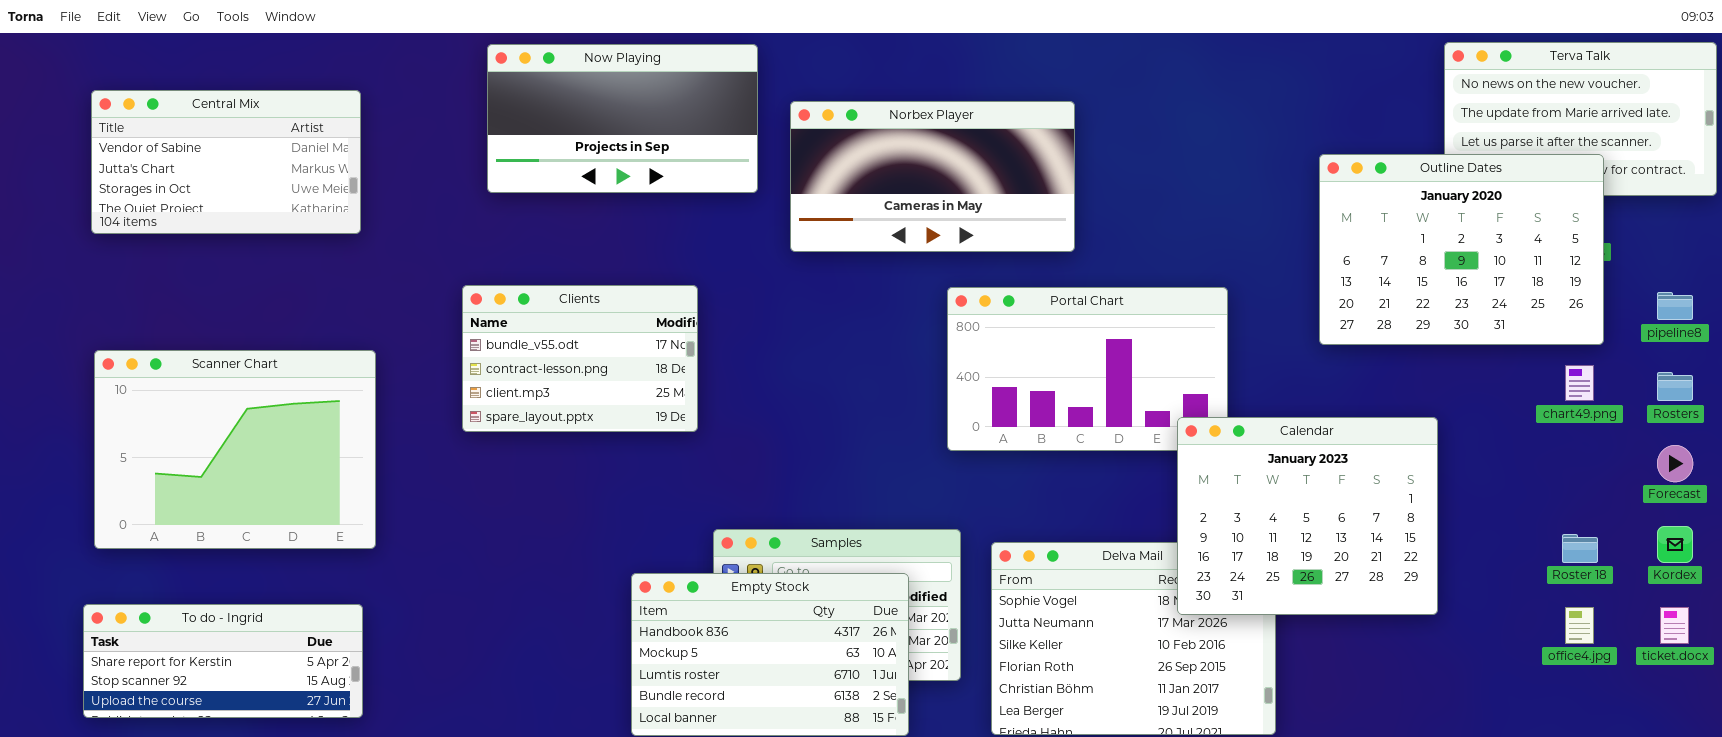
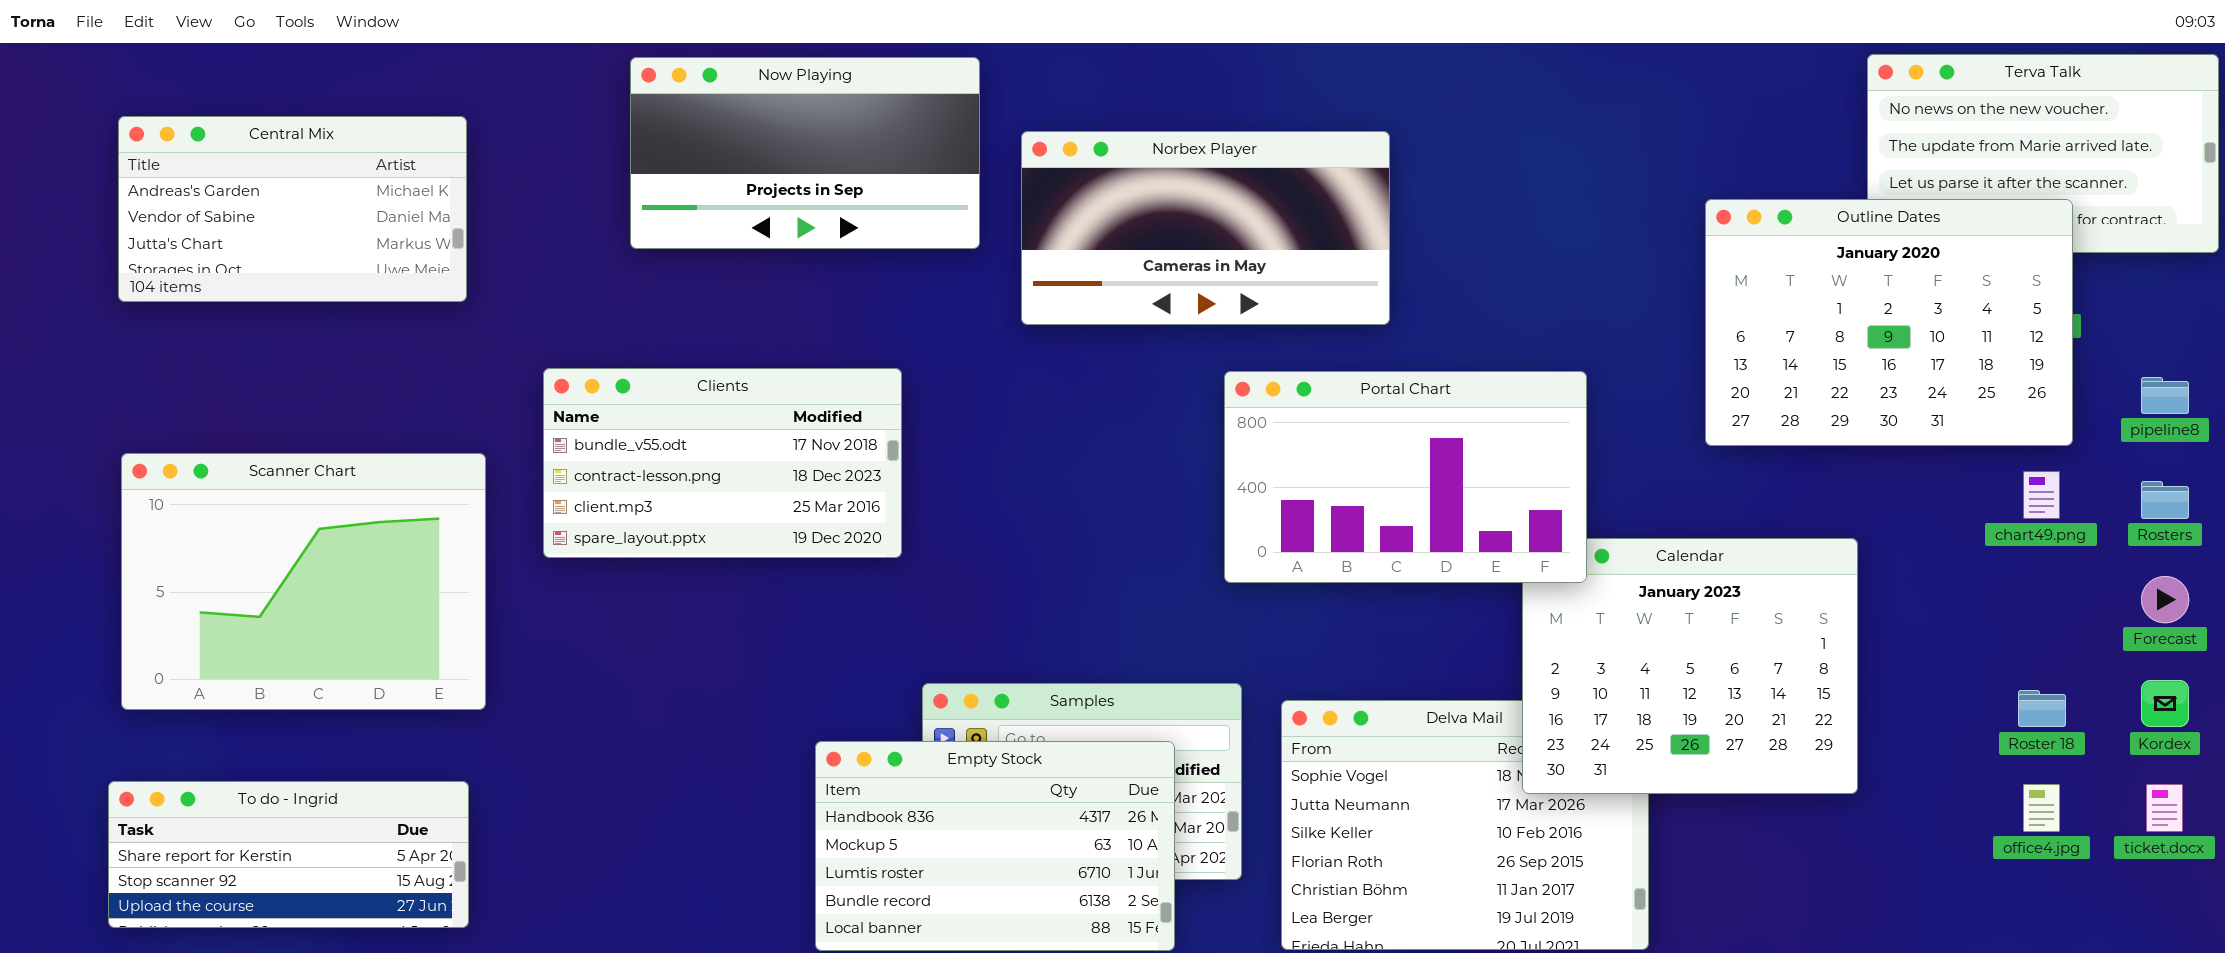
Central Mix: [91,90,361,234] -> [118,116,467,302], scrolled up 1 row
Clients: [462,285,698,432] -> [543,368,902,558], resized
Portal Chart: [947,287,1228,451] -> [1224,371,1587,583], raised

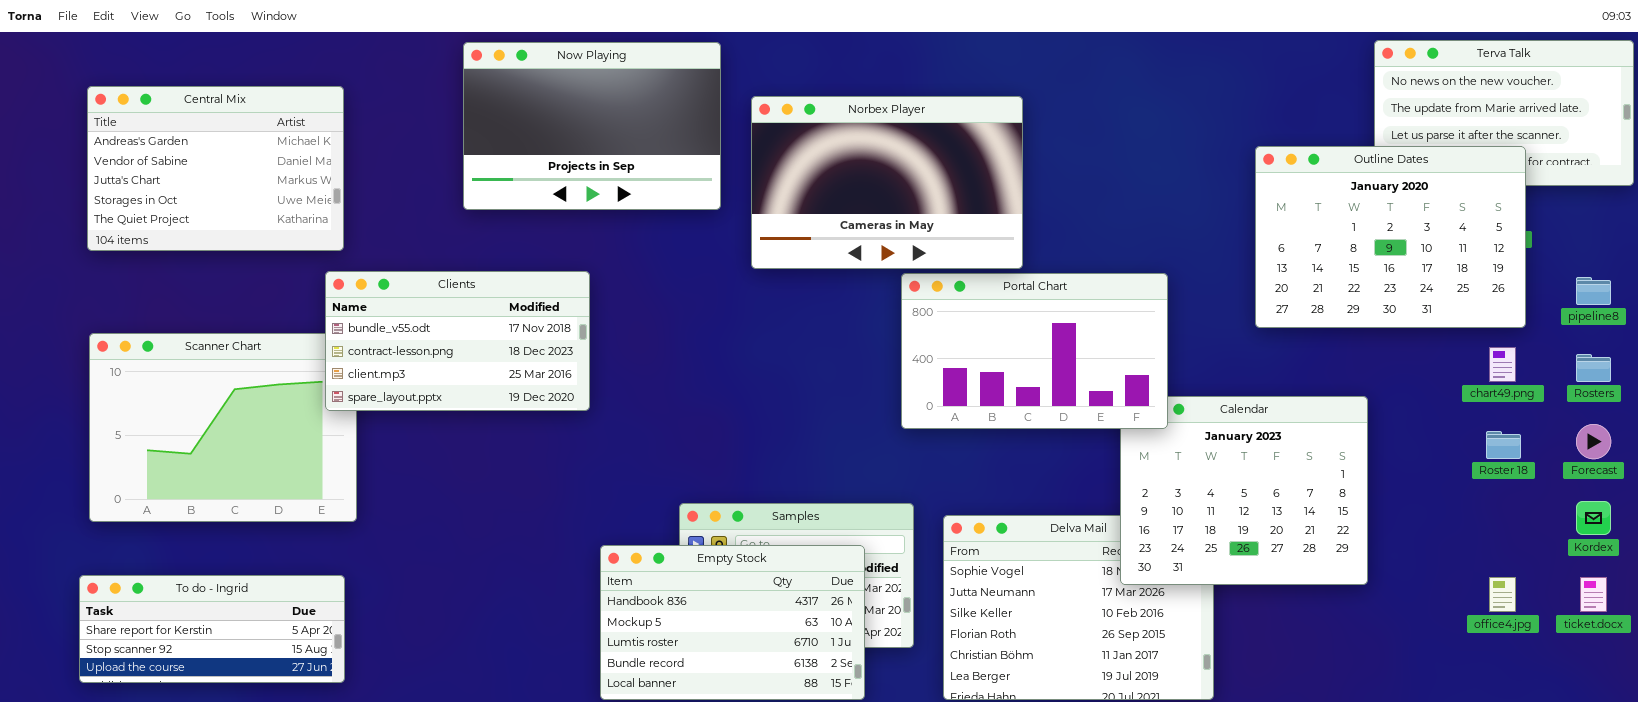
Now Playing: [630,57,980,249] -> [463,42,721,210], resized
Central Mix: [118,116,467,302] -> [87,86,344,251], resized
Norbex Player: [1021,131,1390,325] -> [751,96,1023,269], resized
Clients: [543,368,902,558] -> [325,271,590,411], moved
Roster 18: [2018,690,2066,727] -> [1486,431,1521,459], moved

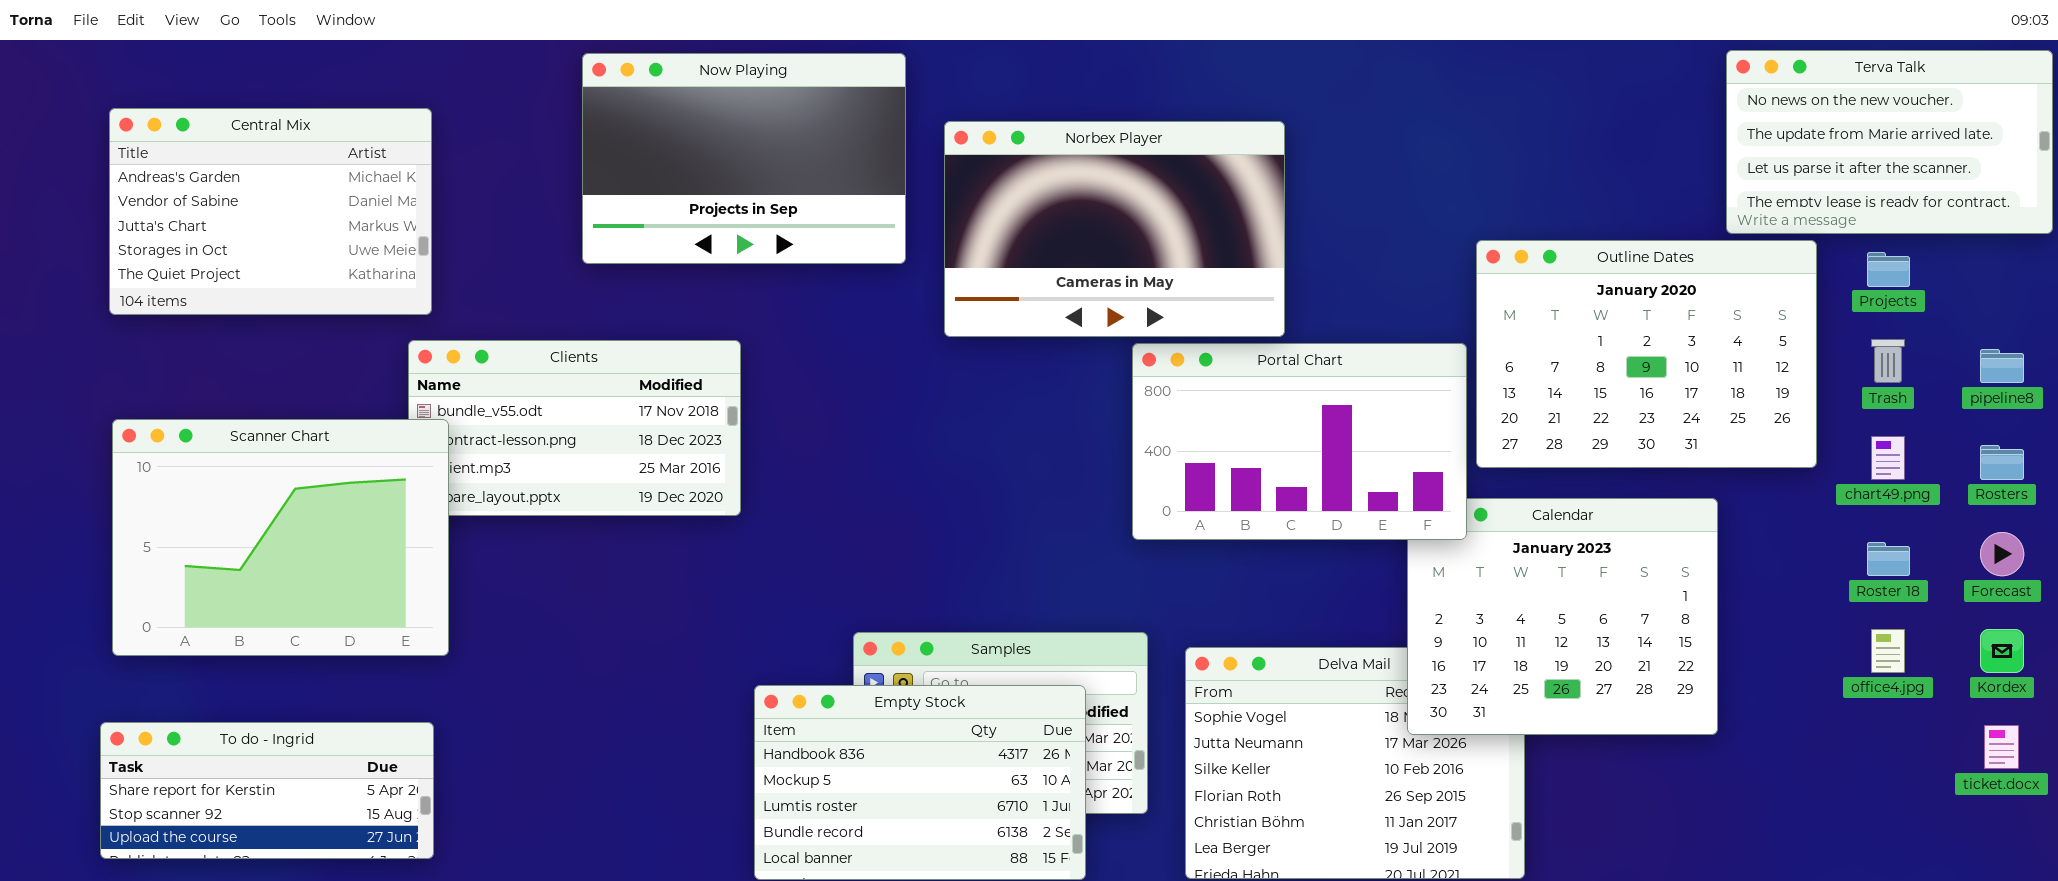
Outline Dates: [1255,146,1526,328] -> [1476,240,1817,468], moved
Scanner Chart: [89,333,357,522] -> [112,419,449,656], raised
office4.jpg: [1489,577,1516,612] -> [1871,629,1905,673], moved

